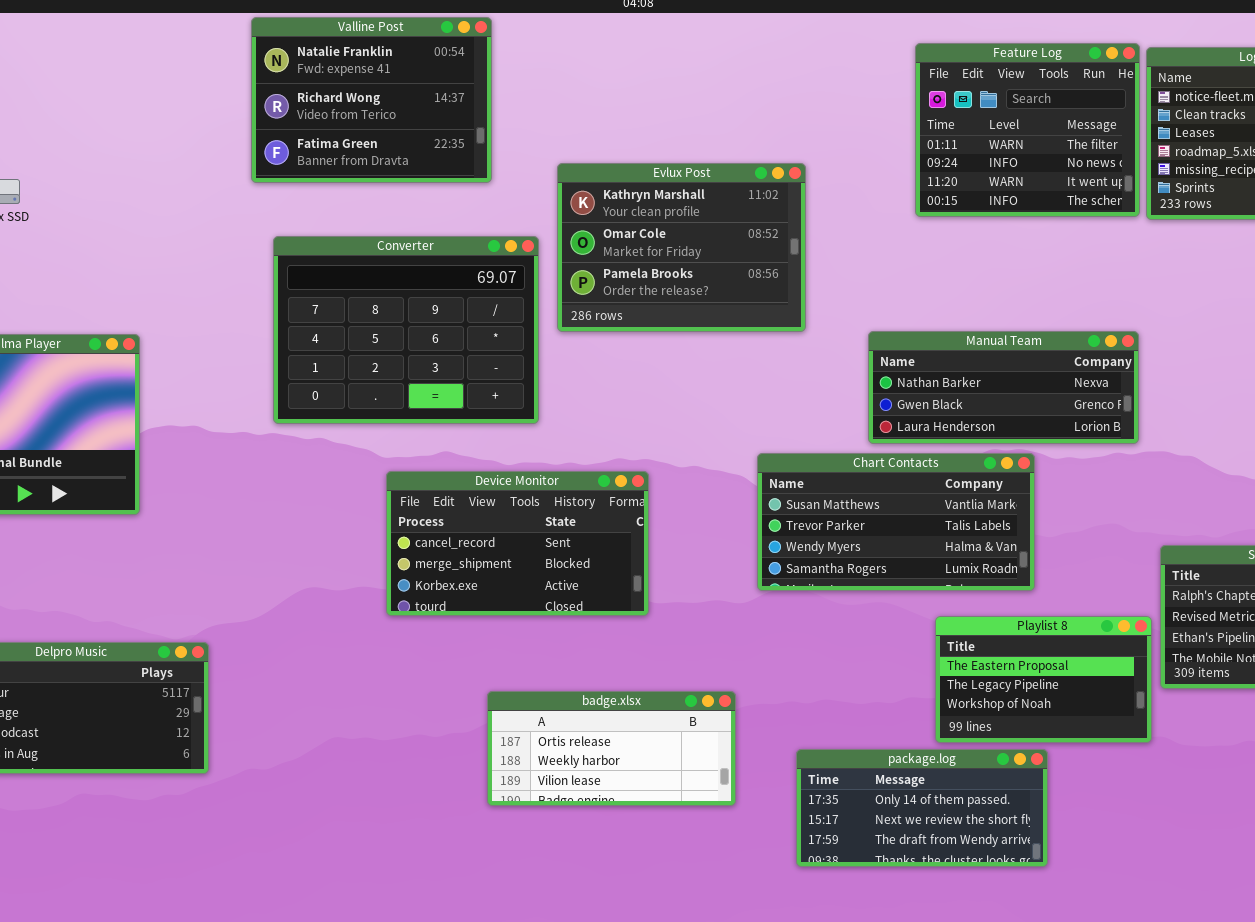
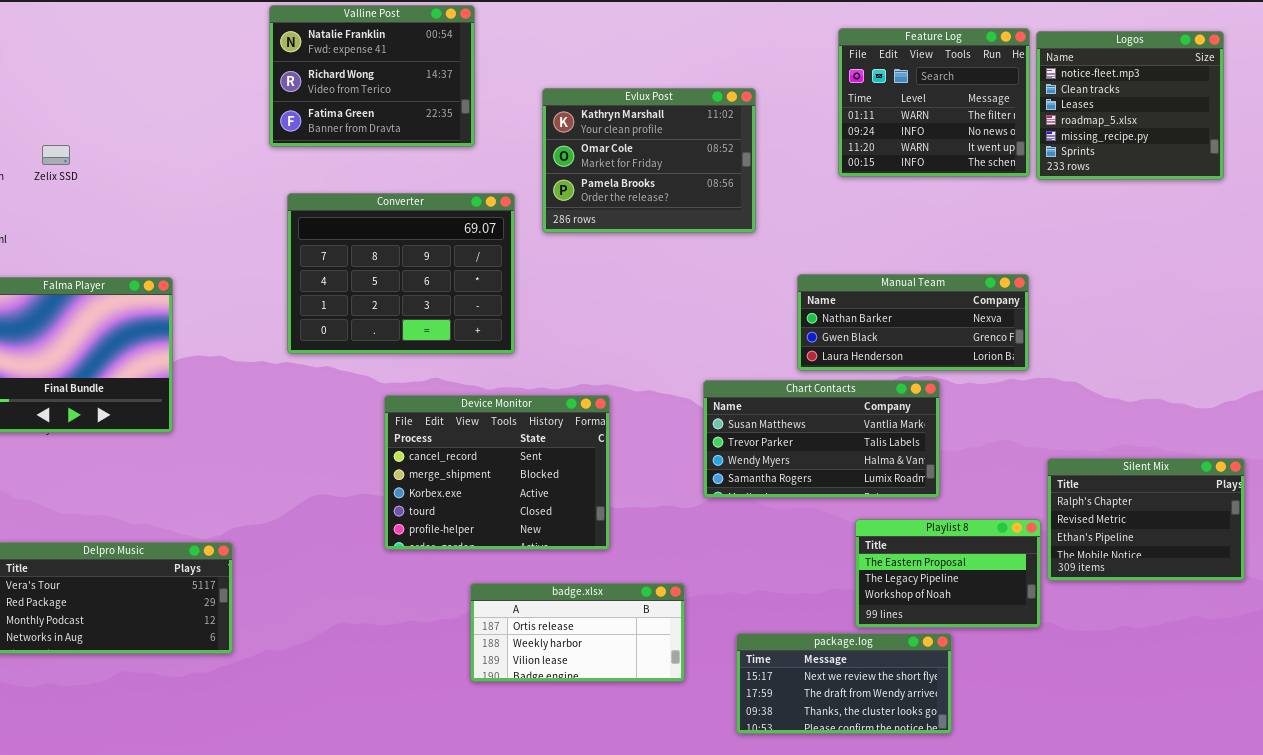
Evlux Post: [557,163,806,332] -> [542,88,756,233], moved
Device Monitor: [386,471,649,616] -> [384,395,610,550], resized
package.log: [796,749,1048,867] -> [736,633,952,734], scrolled down 1 row

